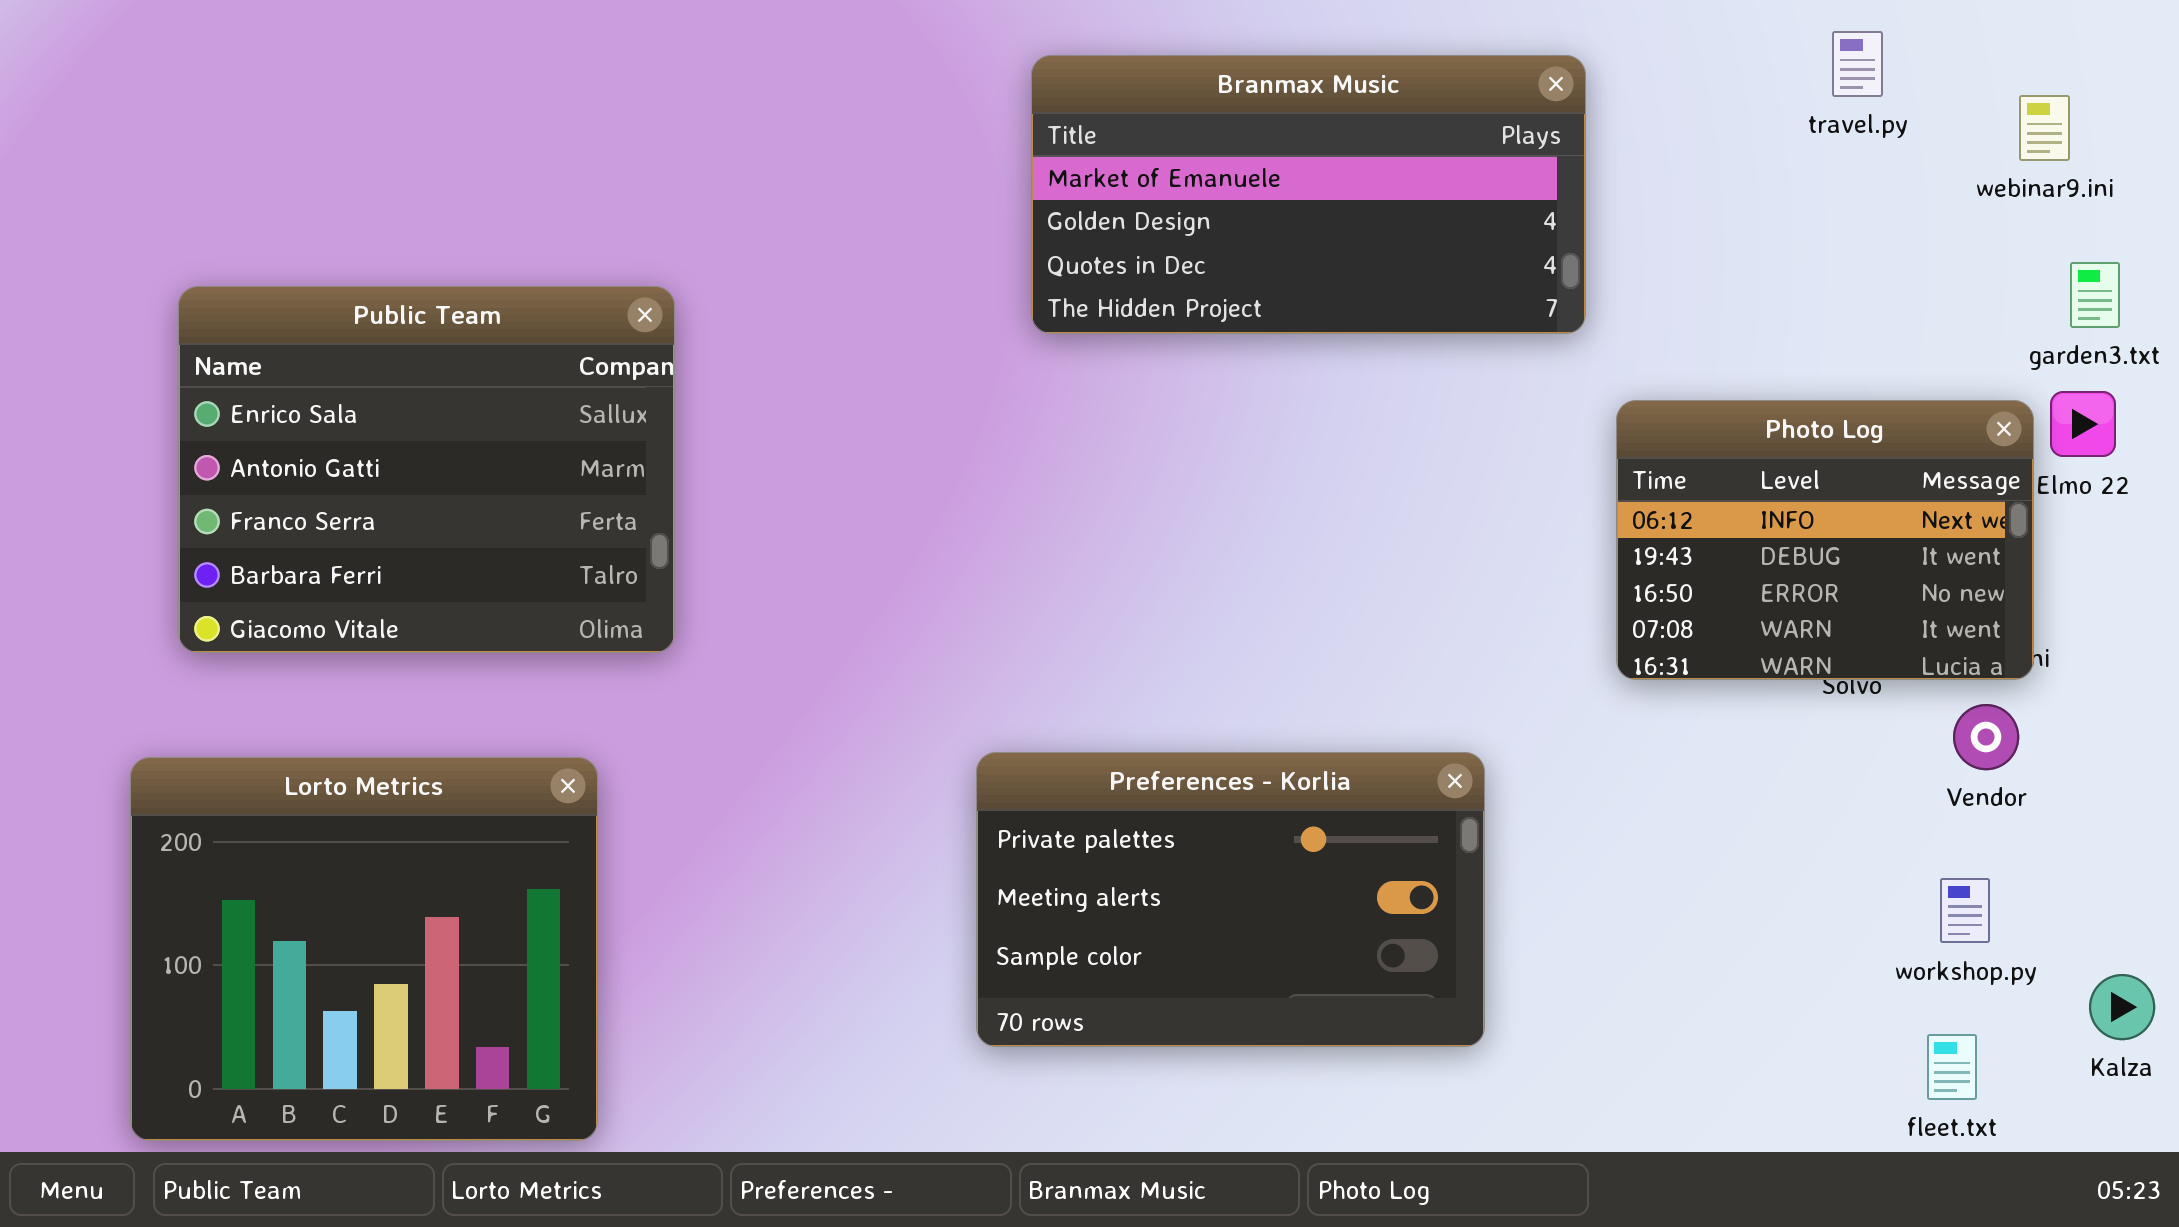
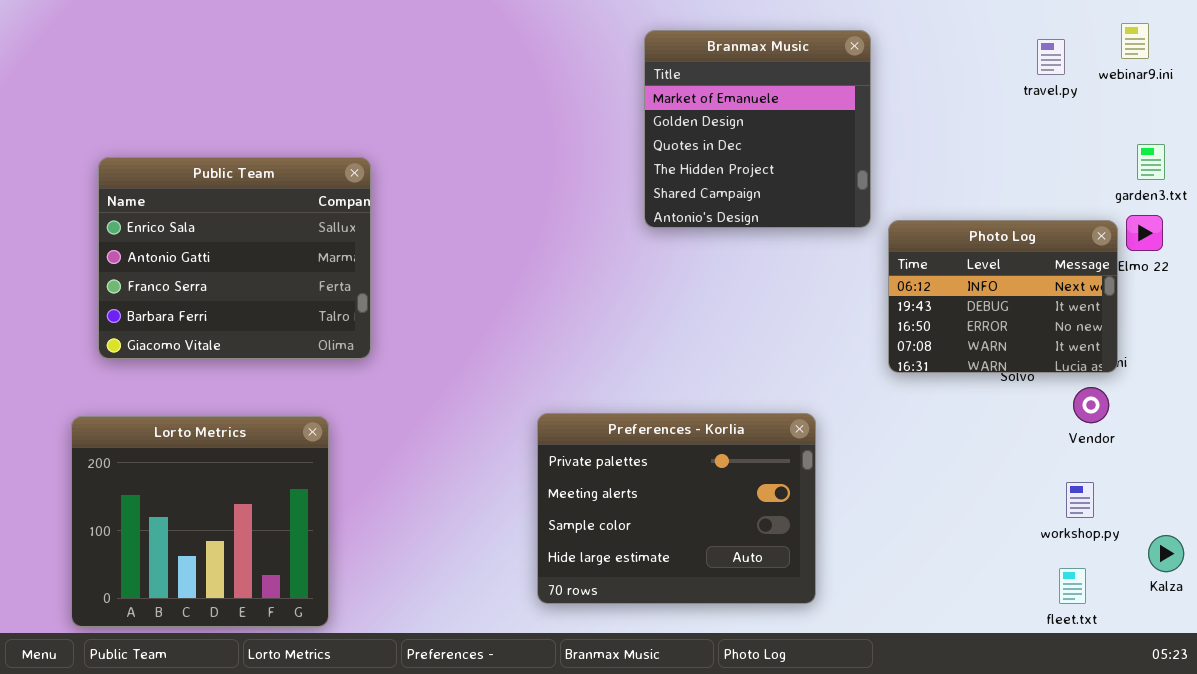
travel.py: [1832,31,1883,97] -> [1037,39,1065,75], moved
Branmax Music: [1031,55,1586,334] -> [644,30,871,228], resized
webinar9.ini: [2019,95,2070,161] -> [1121,23,1149,59], moved
Preferences - Korlia: [976,752,1485,1047] -> [537,413,816,604], resized

